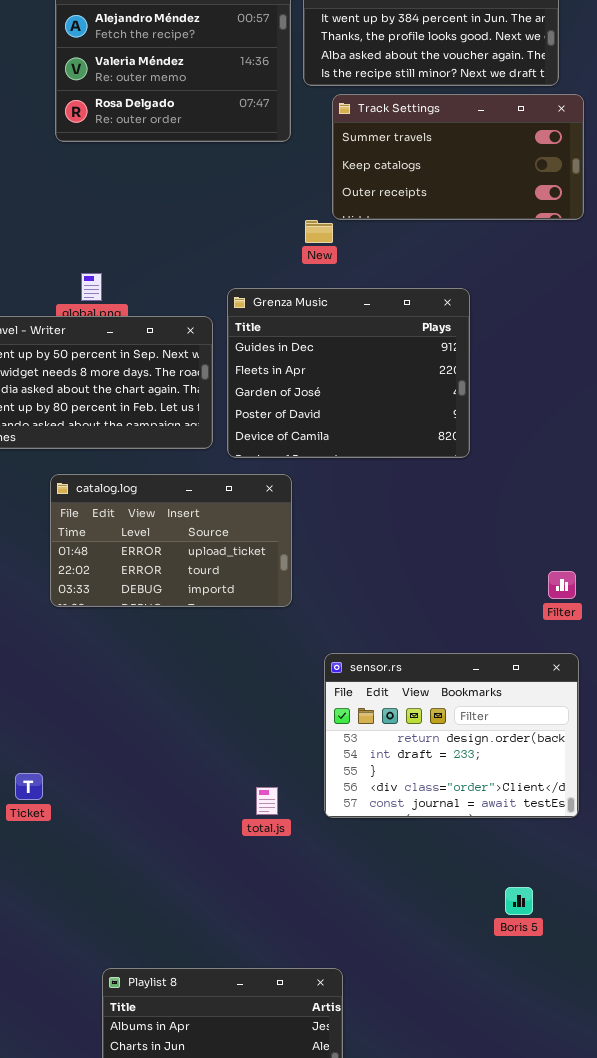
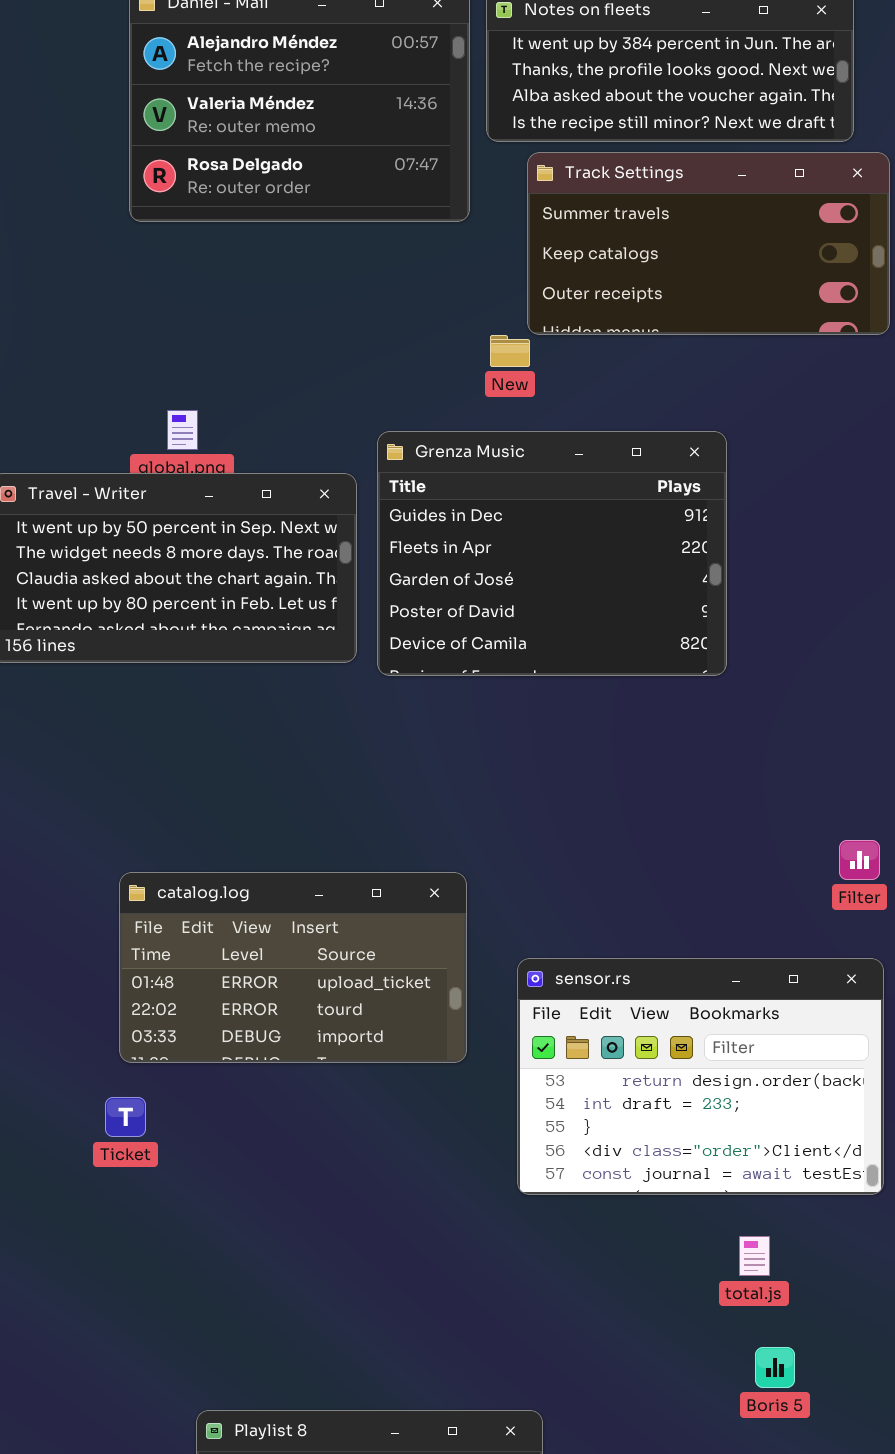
catalog.log: [50,474,292,607] -> [119,872,467,1063], moved
Ticket: [15,773,43,800] -> [105,1097,146,1137], moved
total.js: [256,787,278,815] -> [739,1236,770,1276], moved
Boris 5: [505,887,533,915] -> [755,1347,795,1388], moved

